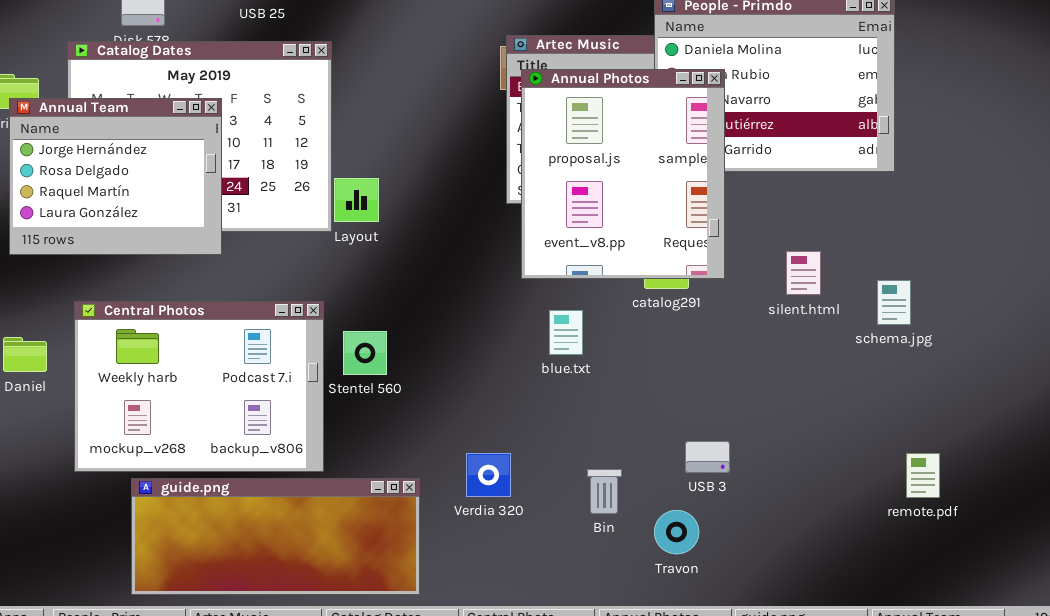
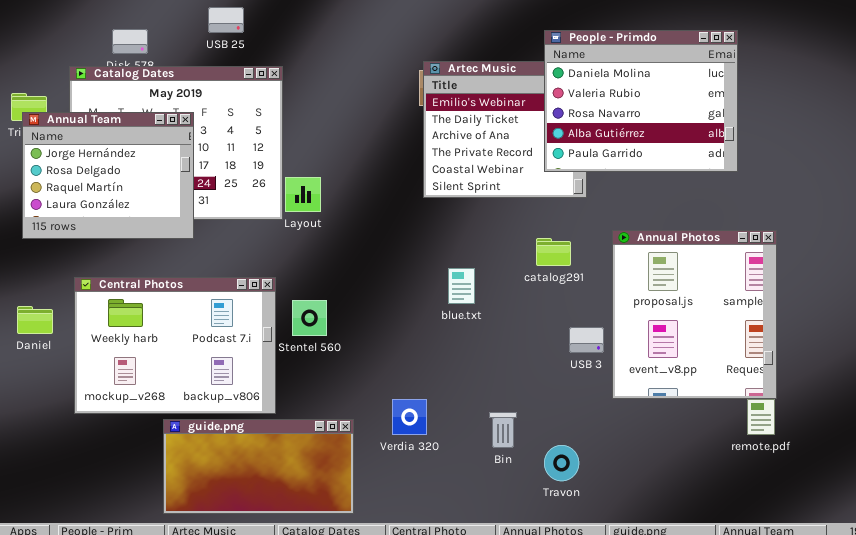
Annual Photos: [521,69,725,279] -> [612,230,777,399], moved
blue.txt: [549,310,583,355] -> [448,268,475,304], moved
USB 3: [685,441,730,473] -> [569,327,604,353], moved
guide.png: [131,478,420,595] -> [163,419,354,514], resized

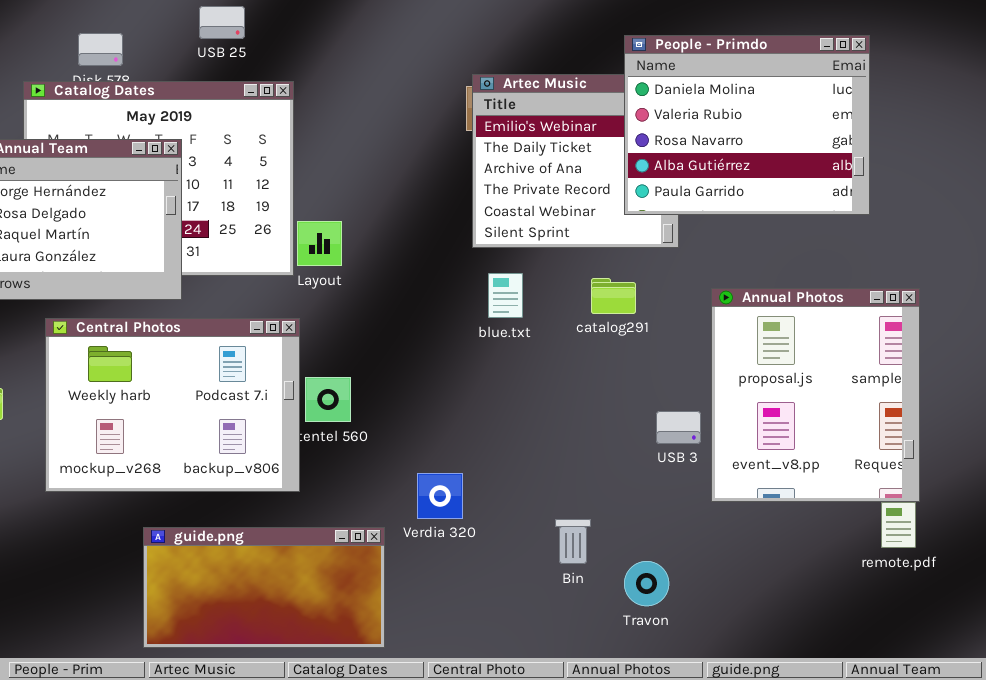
catalog291: [536,238,571,266] -> [591,278,636,314], moved
blue.txt: [448,268,475,304] -> [488,273,523,318], moved
Central Photos: [74,277,276,414] -> [45,318,300,492], moved
Verdia 320: [392,399,427,435] -> [417,473,463,519], moved

